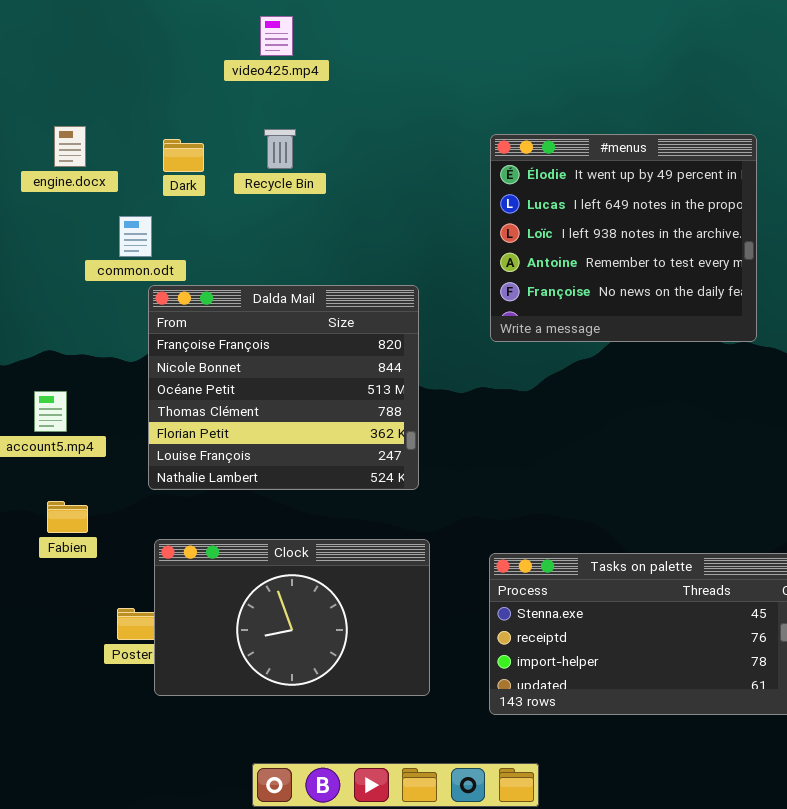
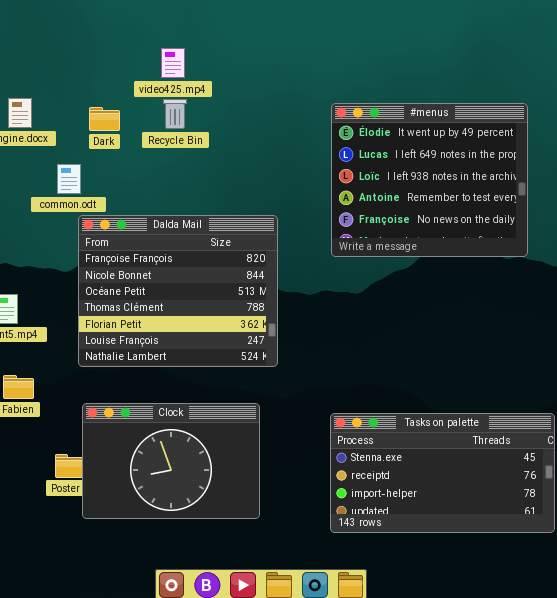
video425.mp4: [260,16,293,56] -> [161,48,185,78], moved
Clock: [154,539,430,696] -> [82,403,260,519], resized

